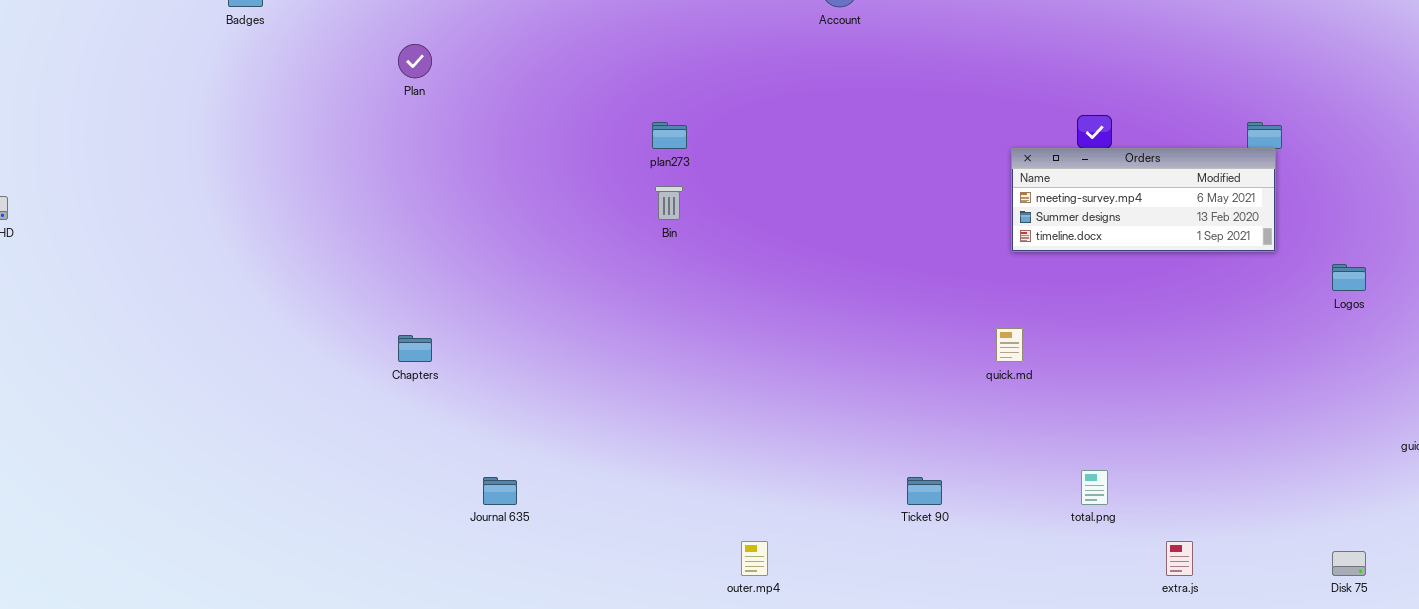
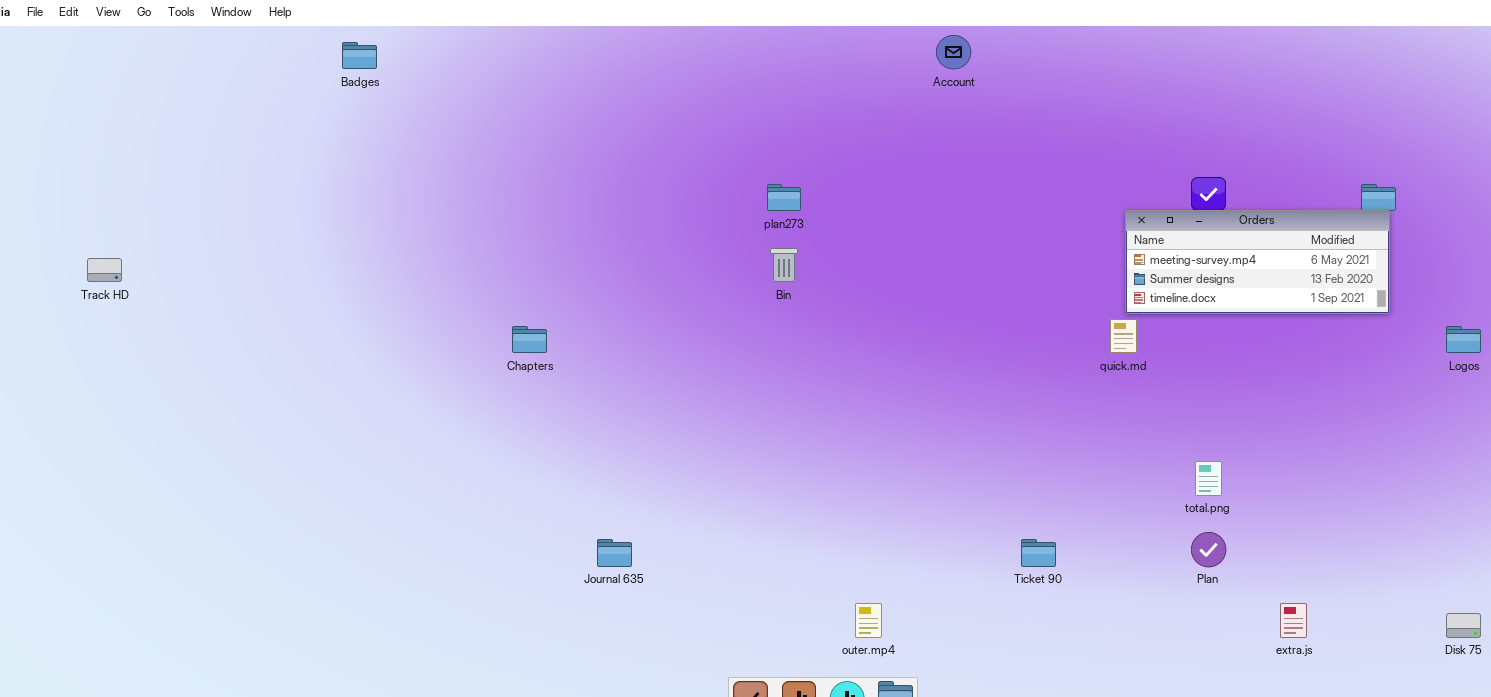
Plan: [398,44,432,78] -> [1191,532,1226,567], moved
quick.md: [996,328,1023,362] -> [1110,319,1137,353], moved
Chapters: [398,335,432,362] -> [512,326,547,353], moved
total.png: [1081,470,1108,505] -> [1195,461,1222,496], moved

